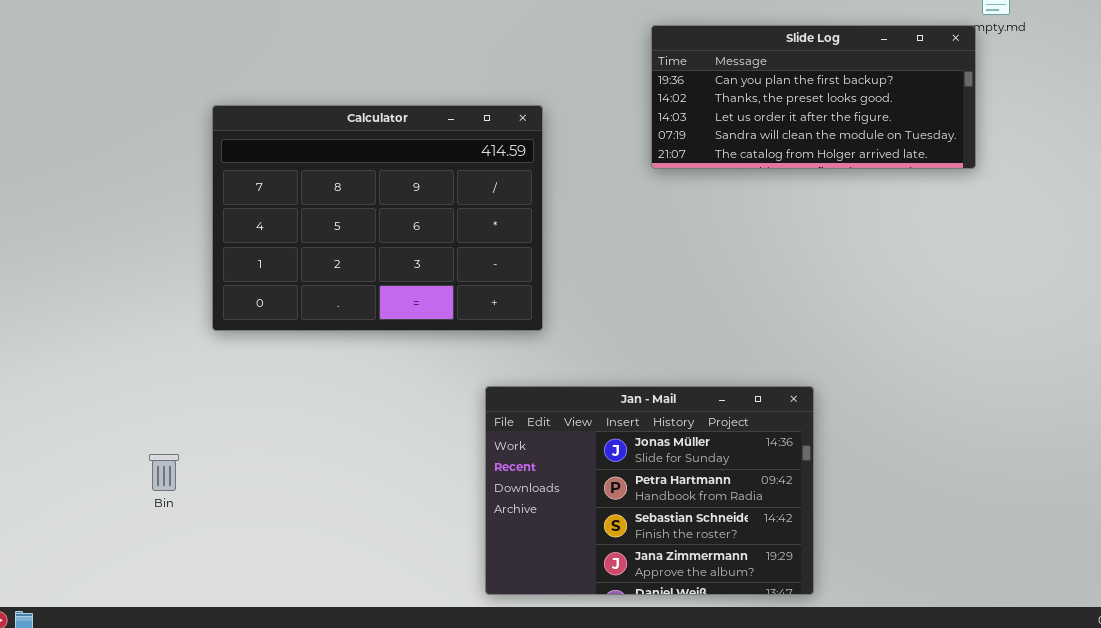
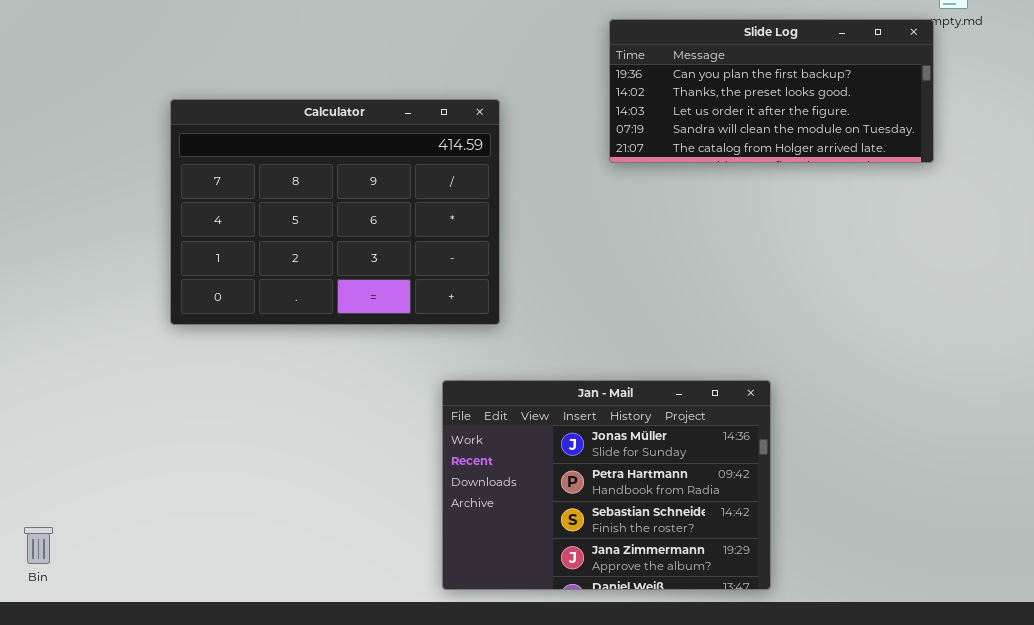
Bin: [149,454,179,491] -> [24,527,53,564], moved

